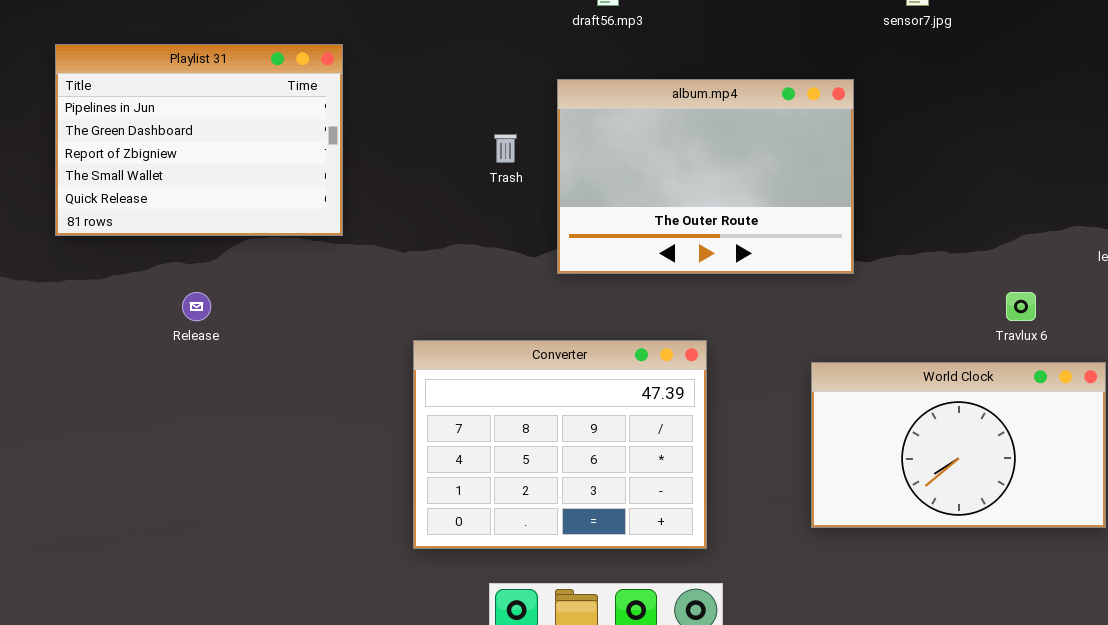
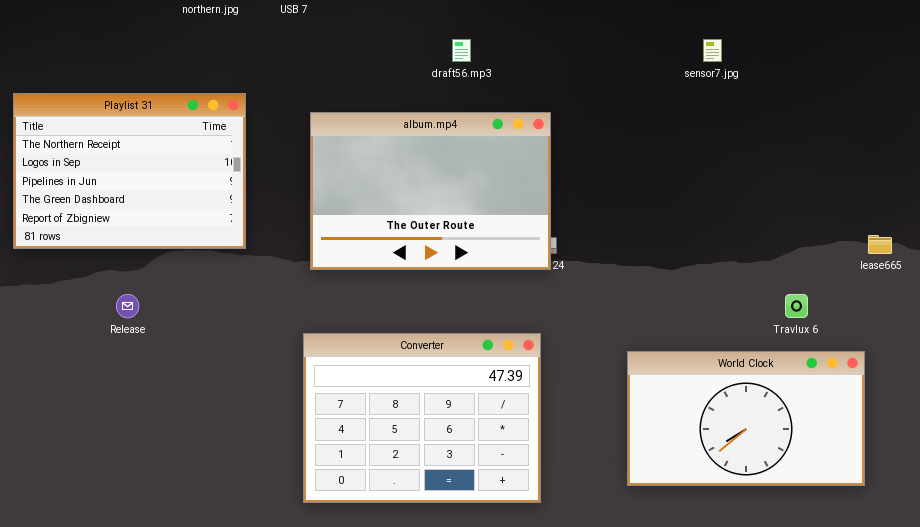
Playlist 31: [55,44,343,236] -> [13,93,246,249], scrolled up 2 rows
album.mp4: [557,79,854,274] -> [310,112,551,270], moved

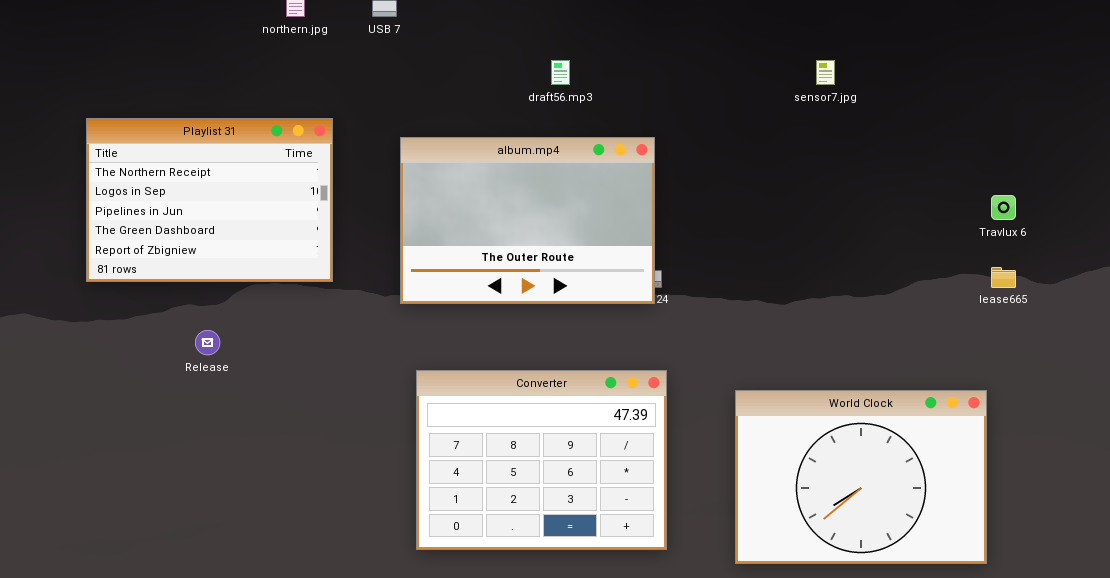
Travlux 6: [785,294,808,318] -> [991,195,1016,220], moved
Converter: [303,333,541,503] -> [416,370,667,550], moved
World Clock: [627,351,865,486] -> [735,390,987,564], resized

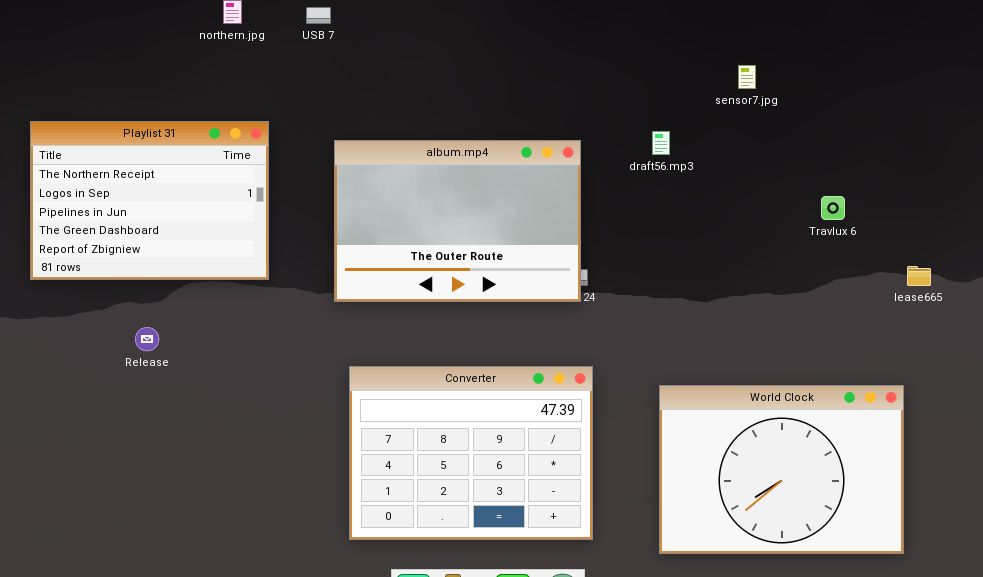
draft56.mp3: [551,60,570,85] -> [652,131,670,155], moved
Travlux 6: [991,195,1016,220] -> [821,196,845,220], moved

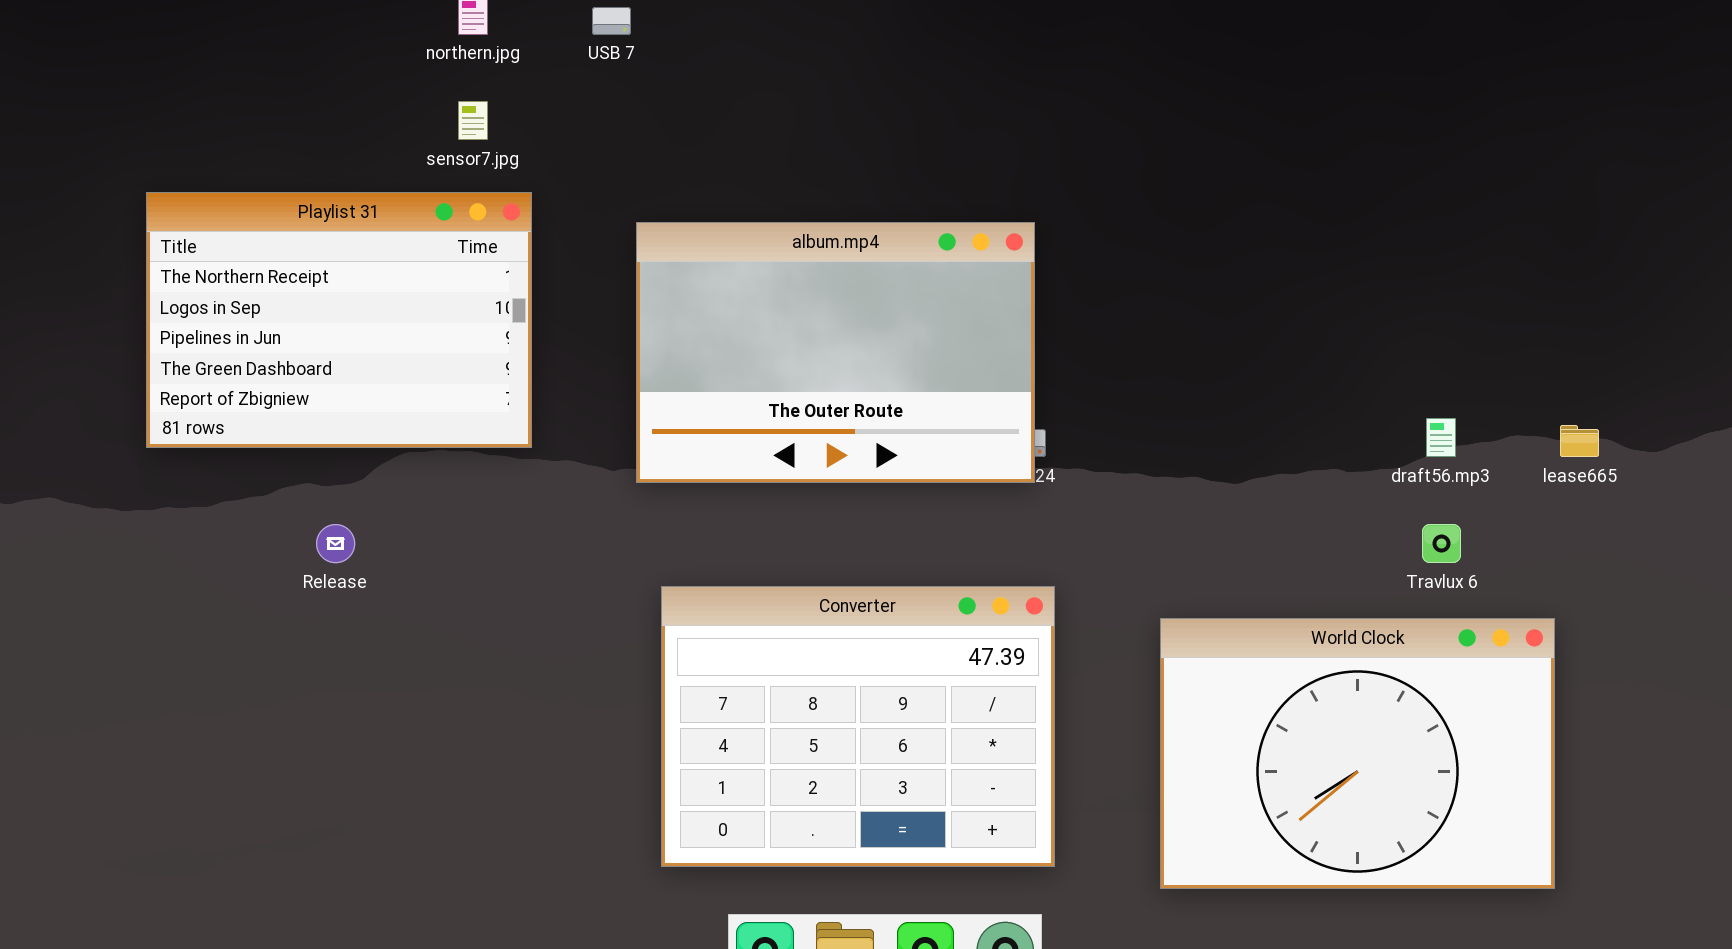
sensor7.jpg: [738,65,756,89] -> [458,101,488,140], moved
draft56.mp3: [652,131,670,155] -> [1426,418,1456,457], moved
Travlux 6: [821,196,845,220] -> [1422,524,1461,563], moved

